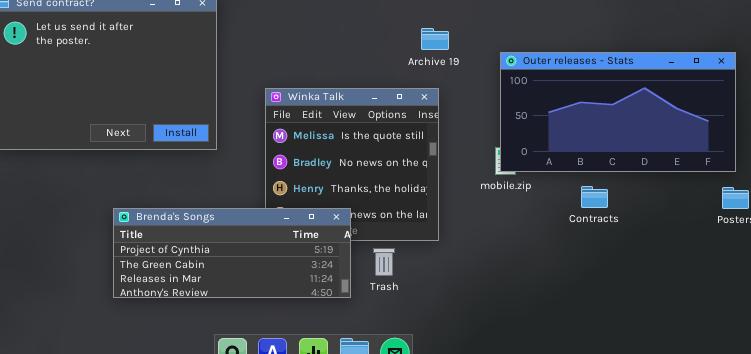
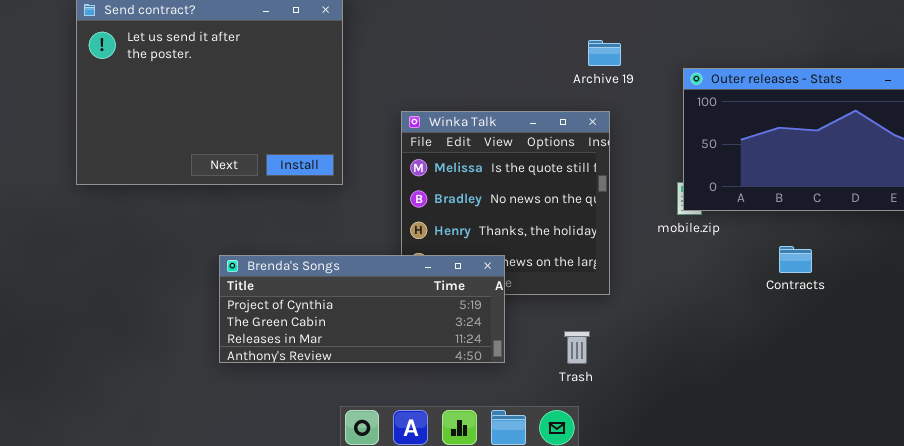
Contracts: [581,186,608,208] -> [779,246,812,273], moved
Trash: [373,248,395,276] -> [564,331,590,364], moved

